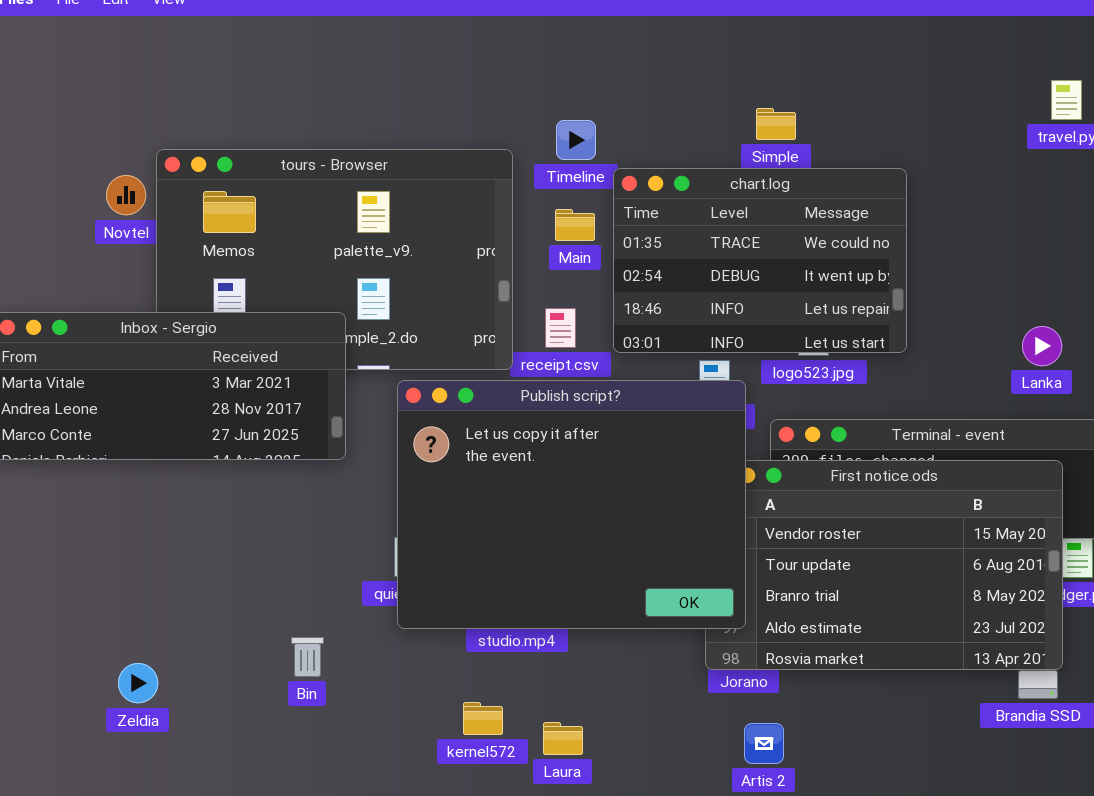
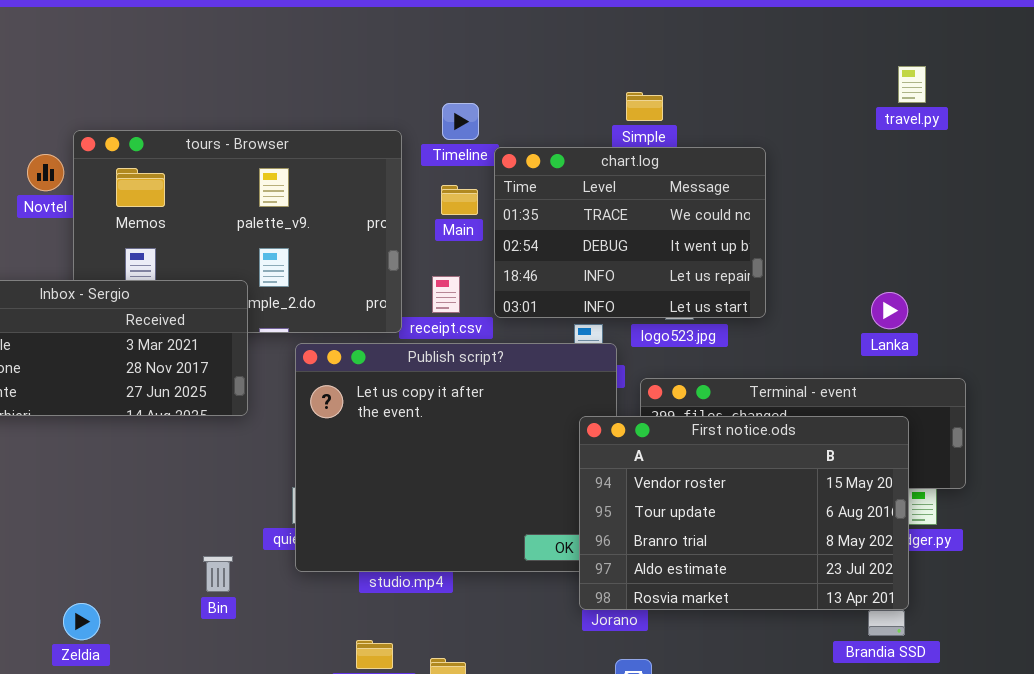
First notice.ods: [705,460,1063,670] -> [579,416,909,610], raised
Bin: [291,637,324,677] -> [203,556,233,592], moved
Zeldia: [118,663,158,703] -> [63,603,100,640], moved

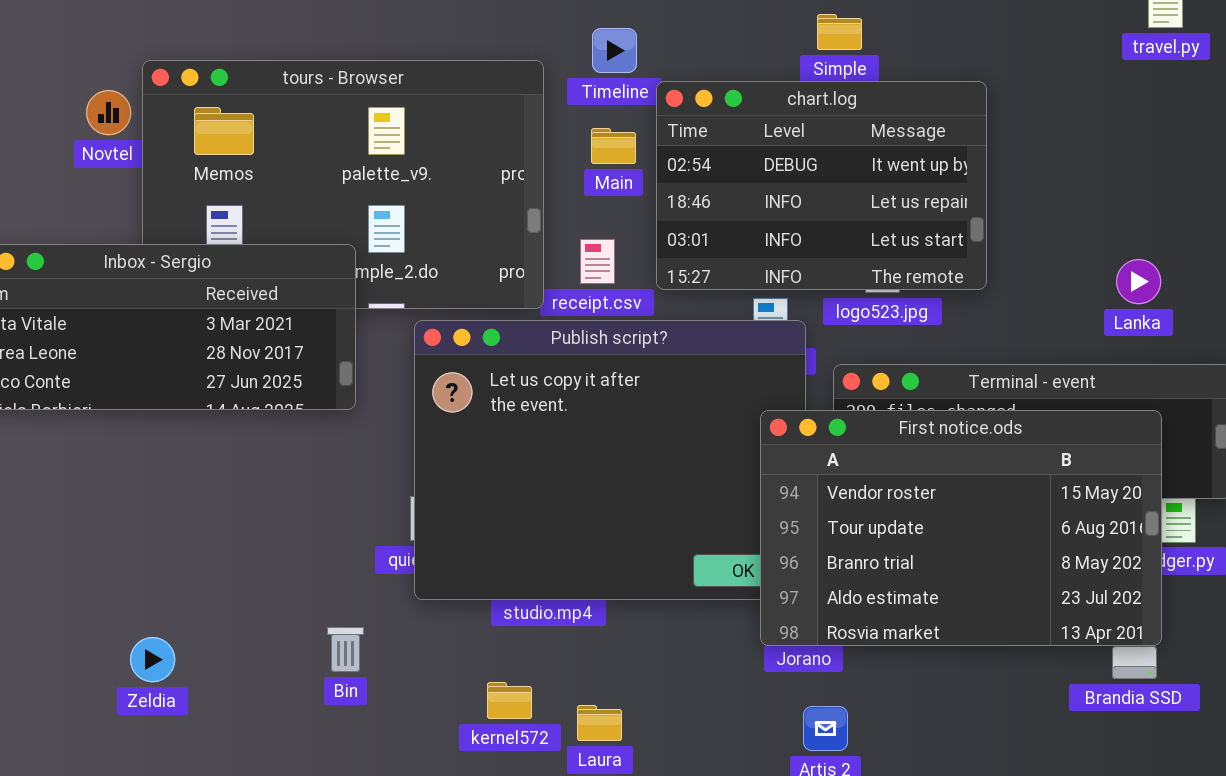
chart.log: [494,147,766,318] -> [656,81,987,290], scrolled down 1 row
Bin: [203,556,233,592] -> [327,627,364,672], moved

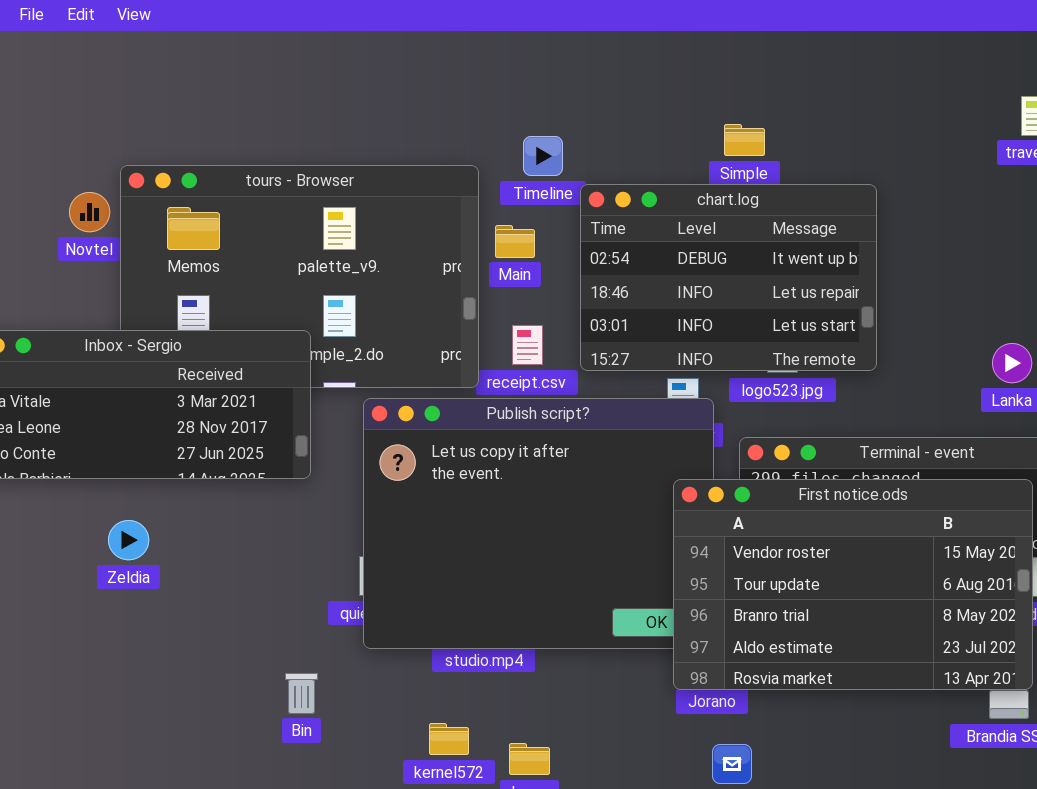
Main: [591,128,636,164] -> [495,225,535,258], moved
Zeldia: [130,637,175,682] -> [108,520,149,560], moved

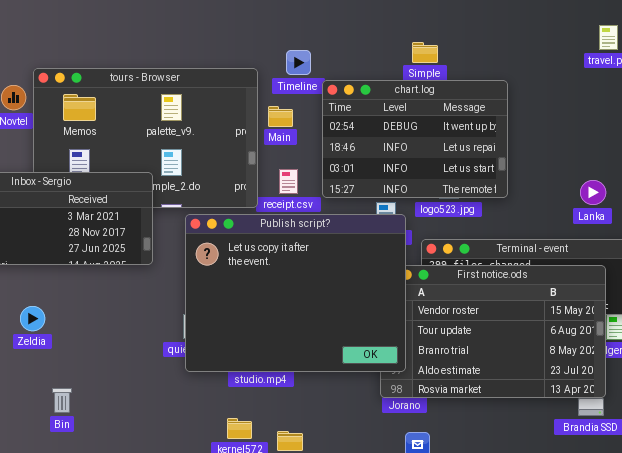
Publish script?: [363,398,714,649] -> [185,214,406,372], raised
Zeldia: [108,520,149,560] -> [20,306,45,331], moved
Bin: [285,673,318,714] -> [52,388,72,413], moved

